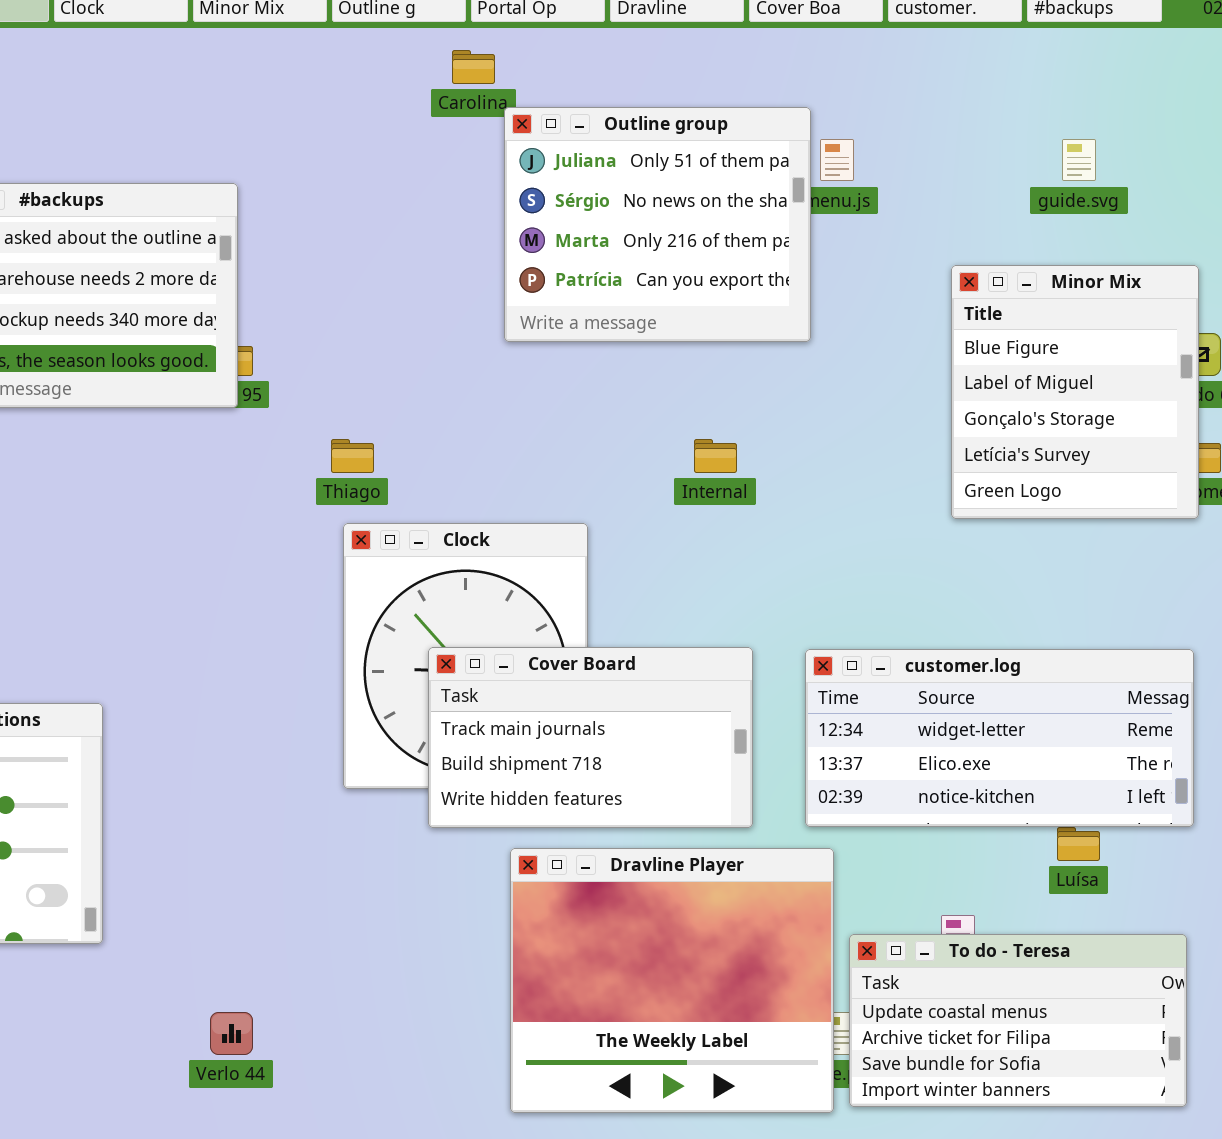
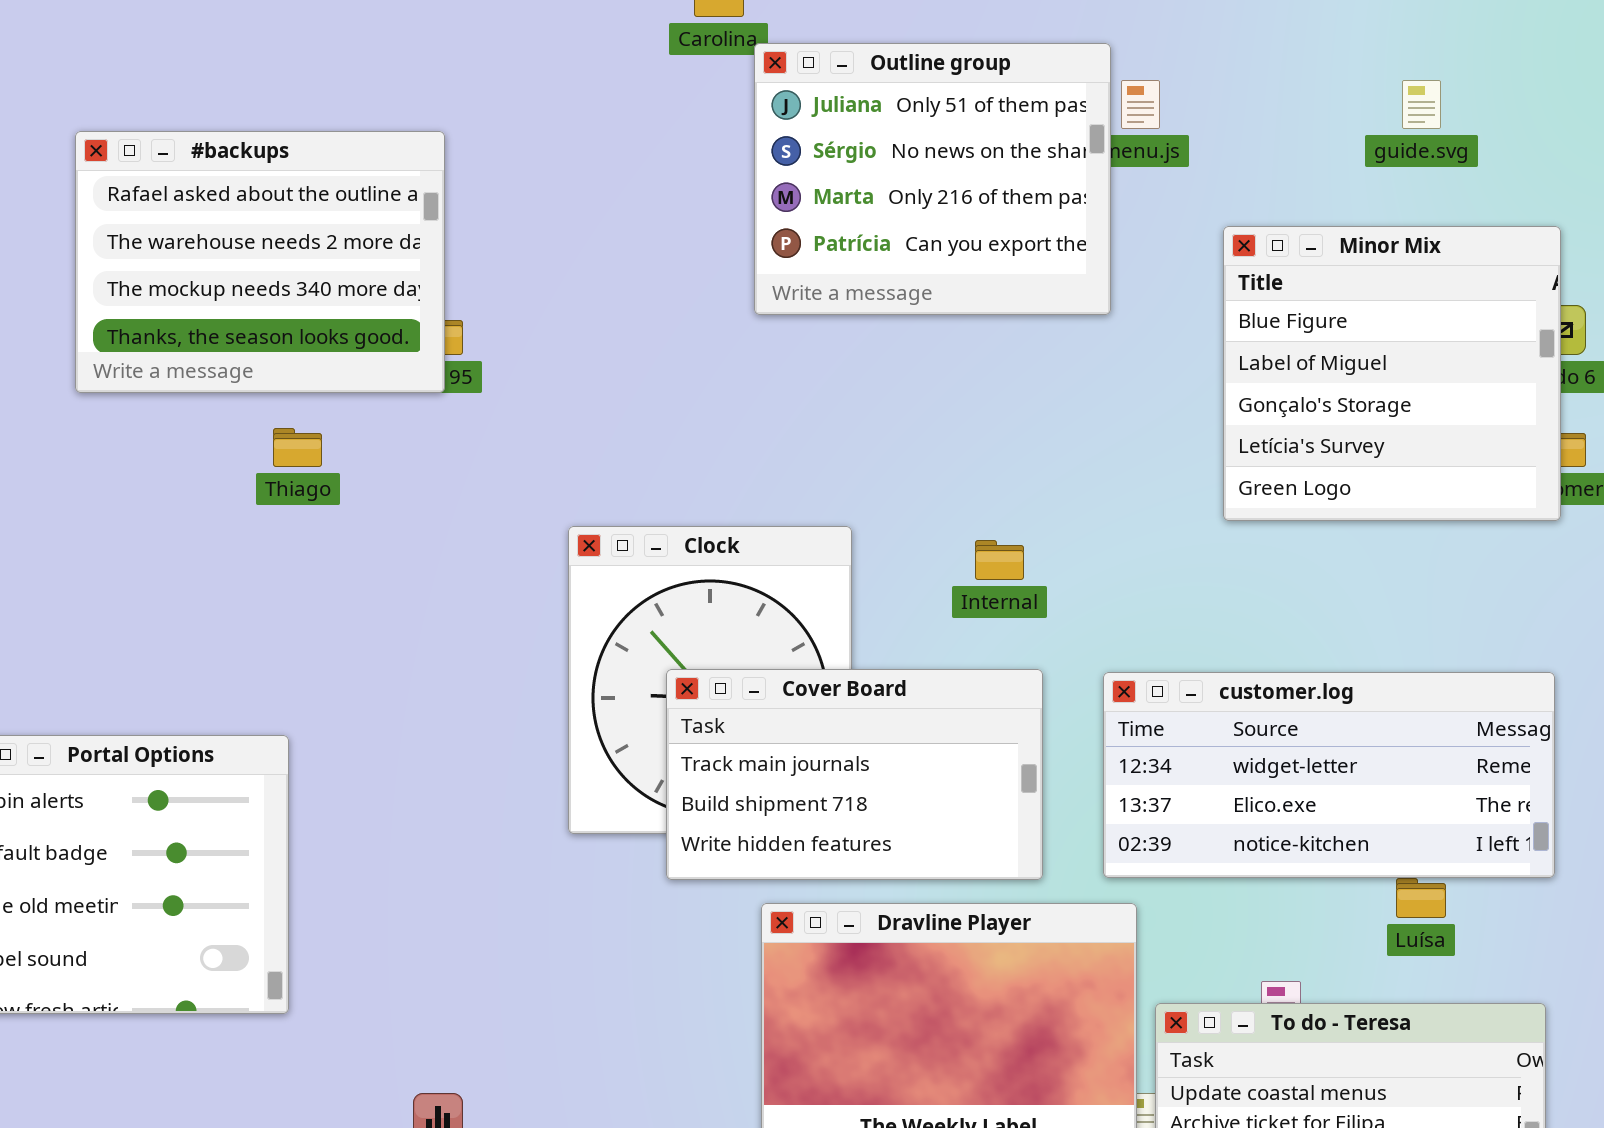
Minor Mix: [951,265,1199,519] -> [1223,226,1561,521], resized
Thiago: [331,439,374,473] -> [273,428,322,467], moved
Internal: [694,439,737,473] -> [975,540,1024,580], moved

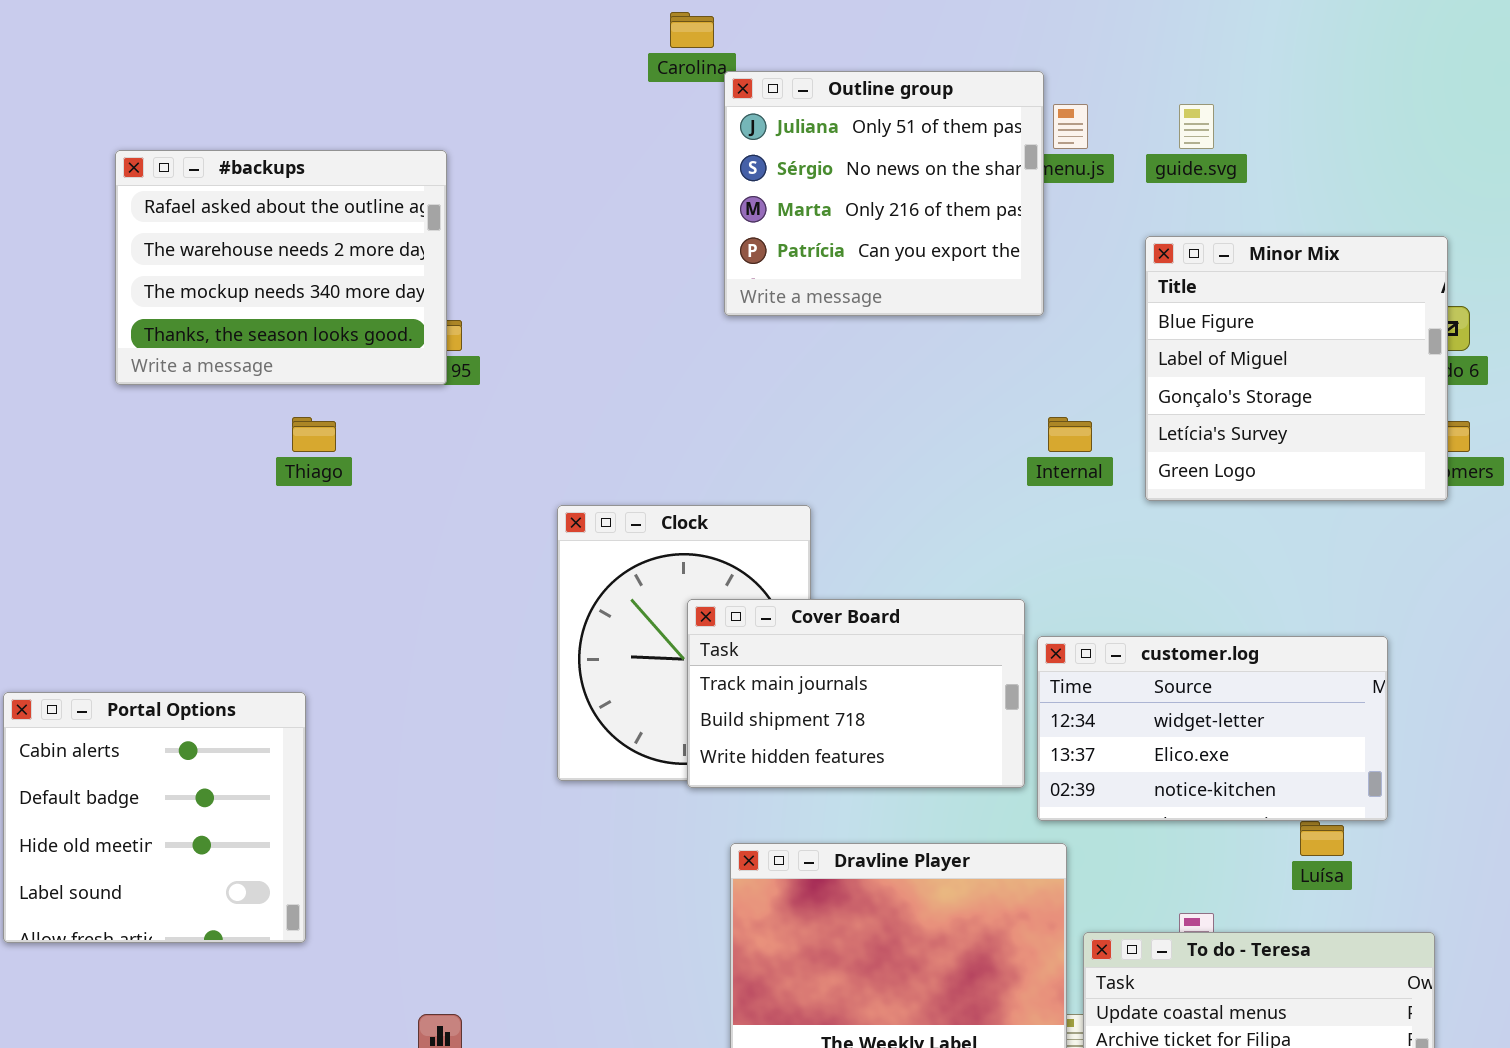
guide.svg: [1402,80,1441,129] -> [1179,104,1214,149], moved
Internal: [975,540,1024,580] -> [1048,417,1092,452], moved
Cover Board: [666,669,1043,880] -> [687,599,1025,788], moved
customer.log: [1103,672,1555,878] -> [1037,636,1388,821], resized

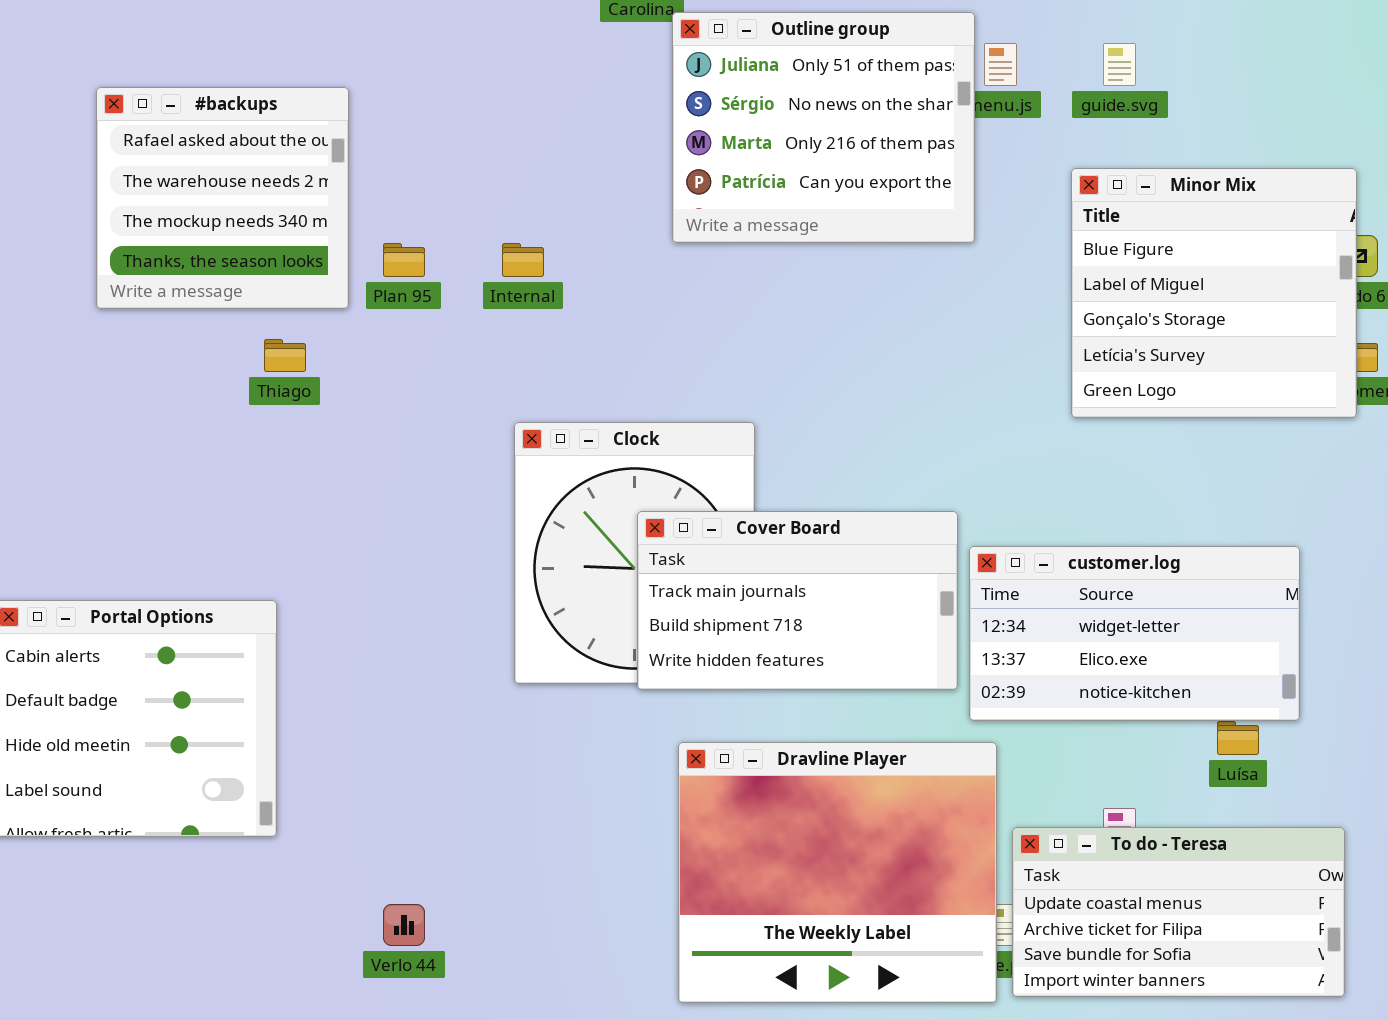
#backups: [115,150,447,385] -> [96,87,349,309], resized
Internal: [1048,417,1092,452] -> [502,243,544,277], moved

